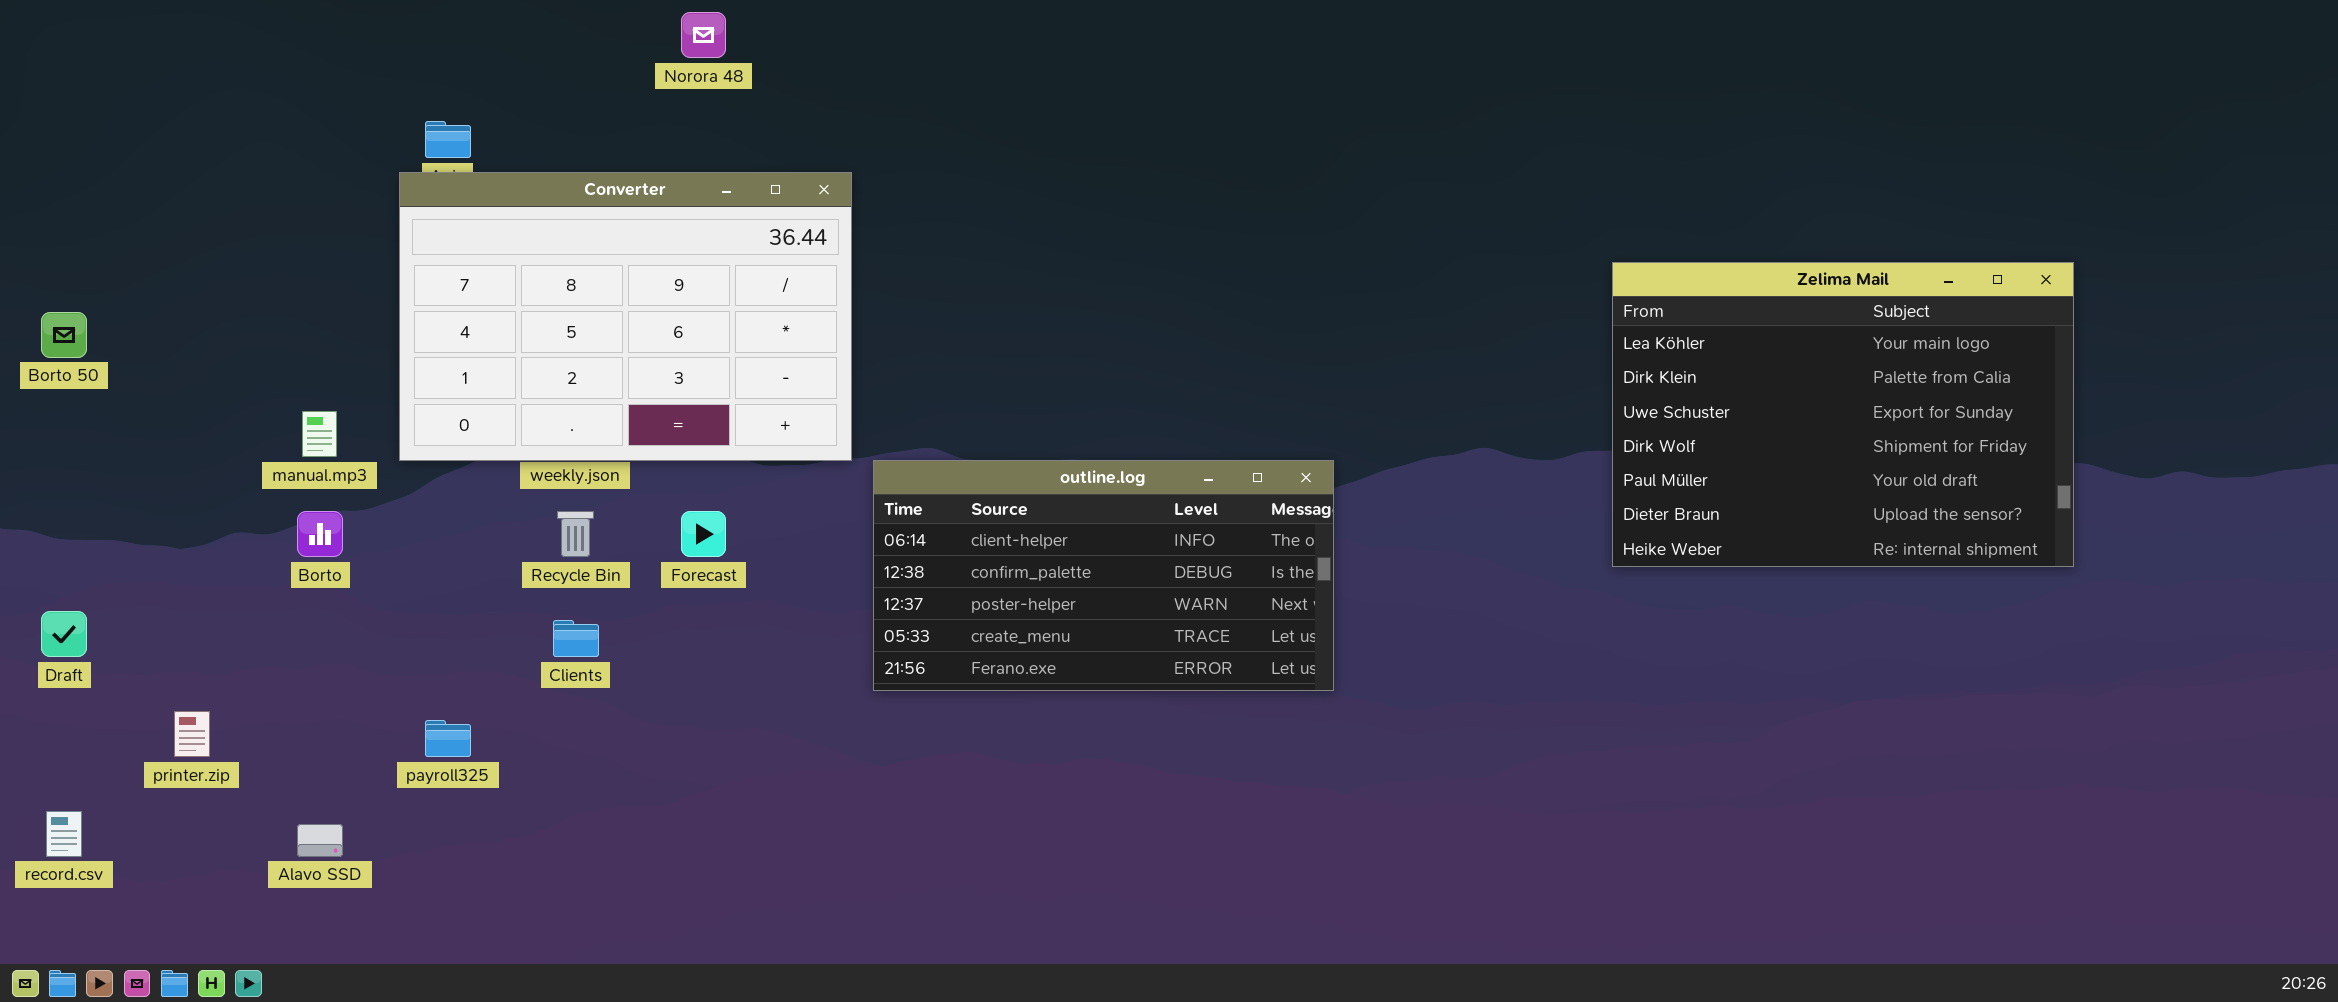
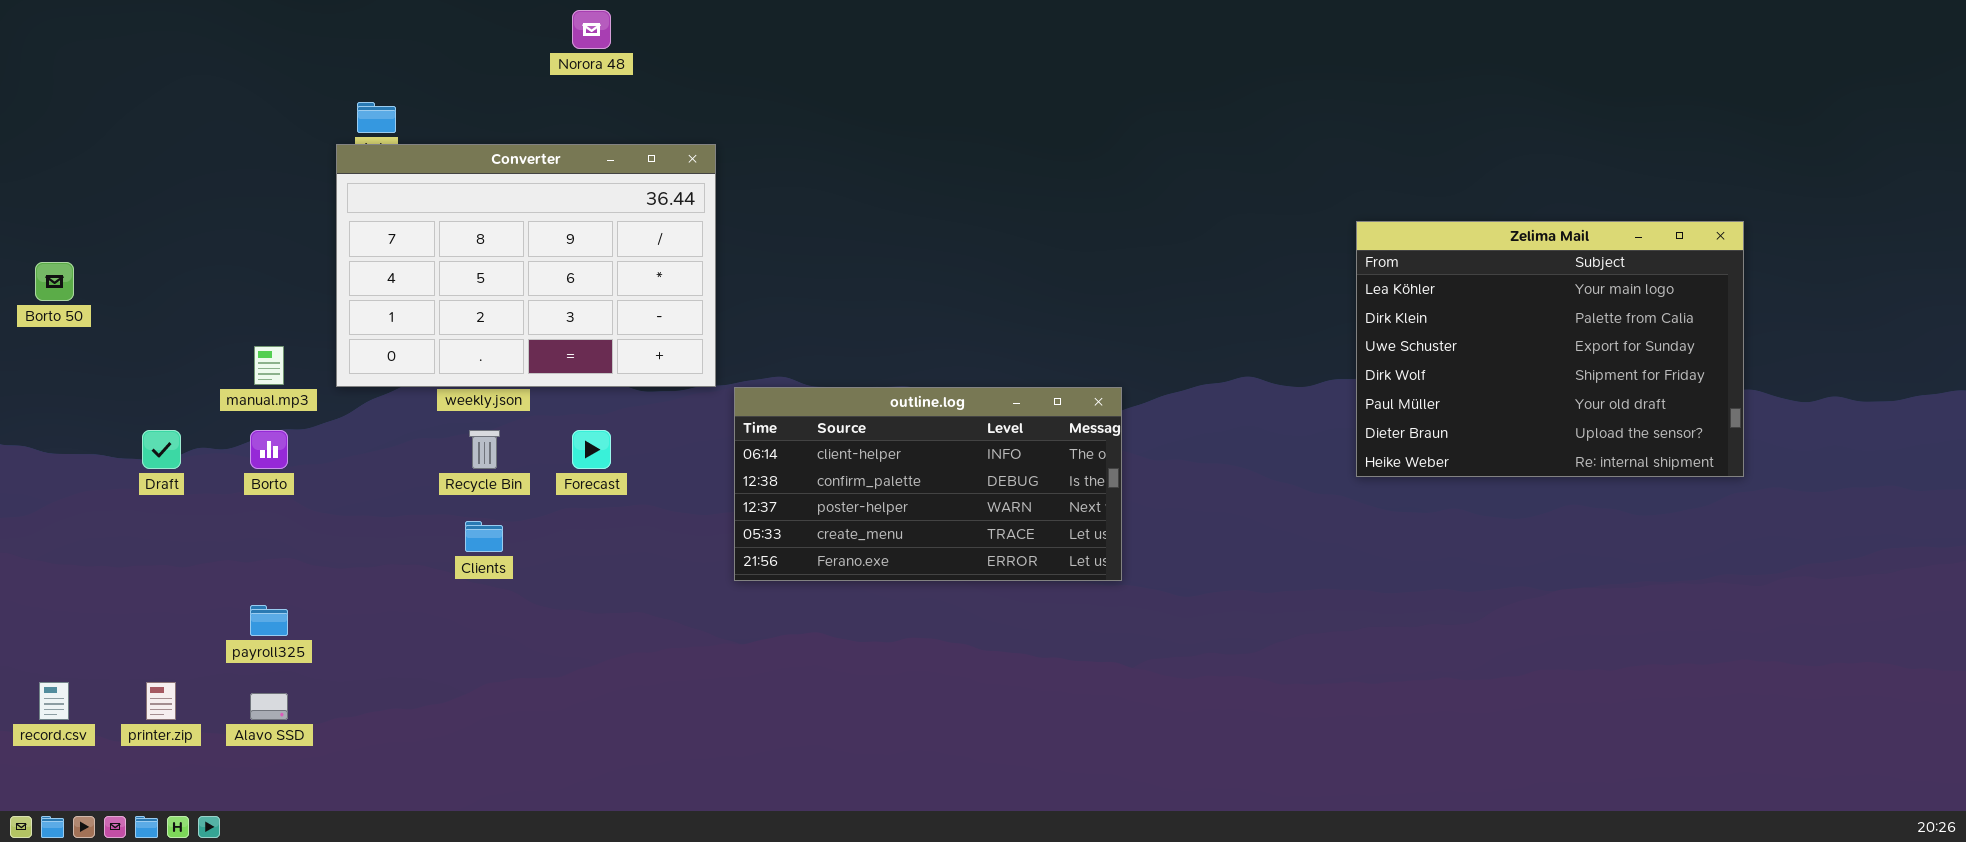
Draft: [41,611,87,657] -> [142,430,181,469], moved
printer.zip: [174,711,210,757] -> [146,682,176,720], moved
payroll325: [425,720,471,757] -> [250,605,288,636], moved

